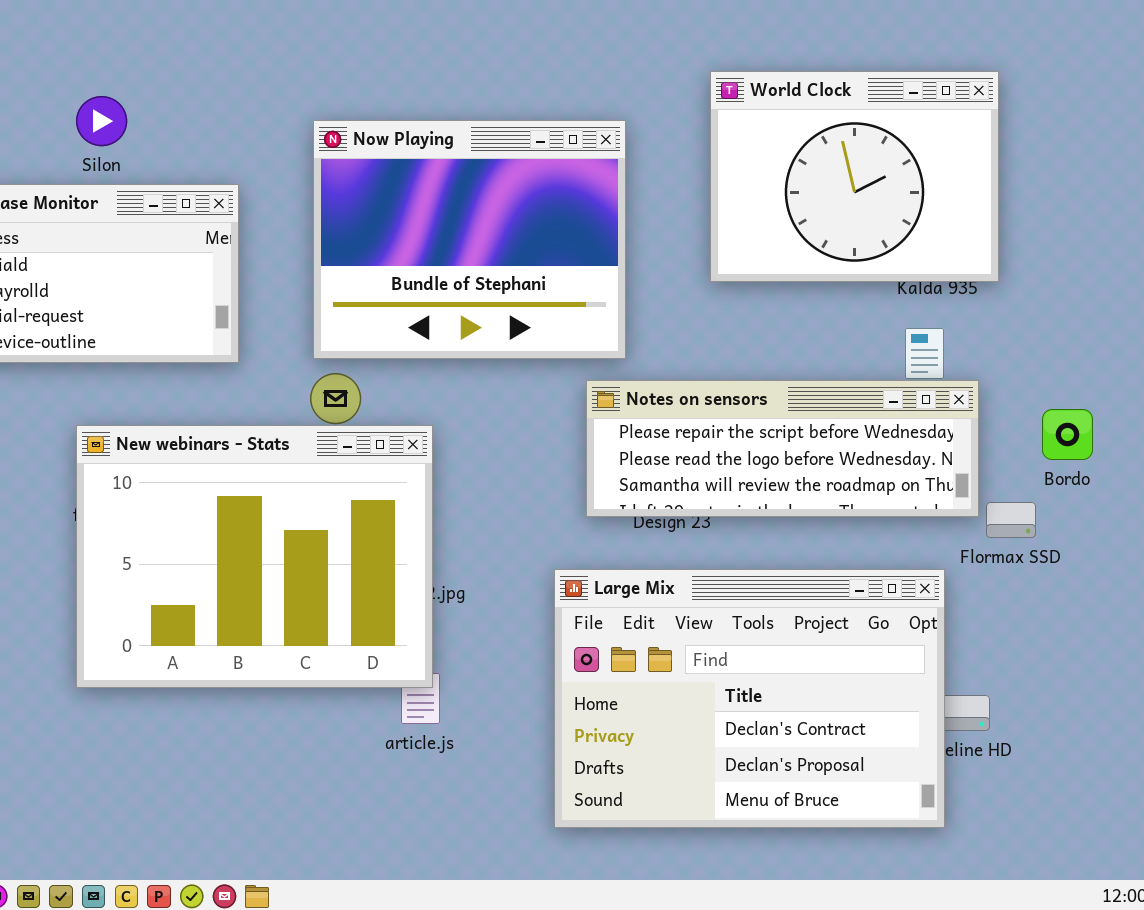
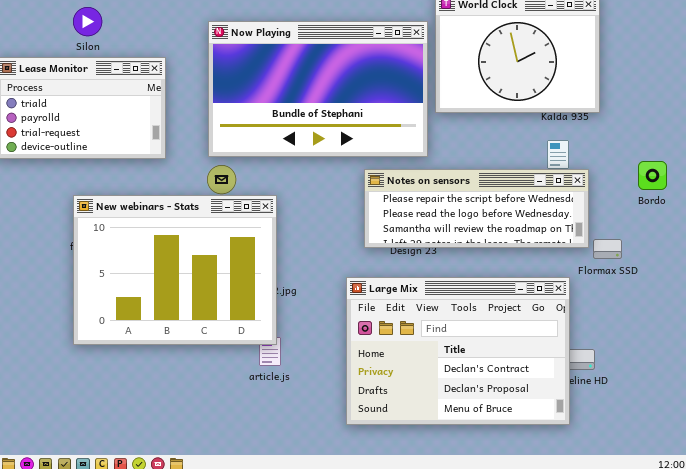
Now Playing: [313,120,626,359] -> [208,21,428,157], resized
Bordo: [1042,409,1093,460] -> [638,161,667,190], moved

